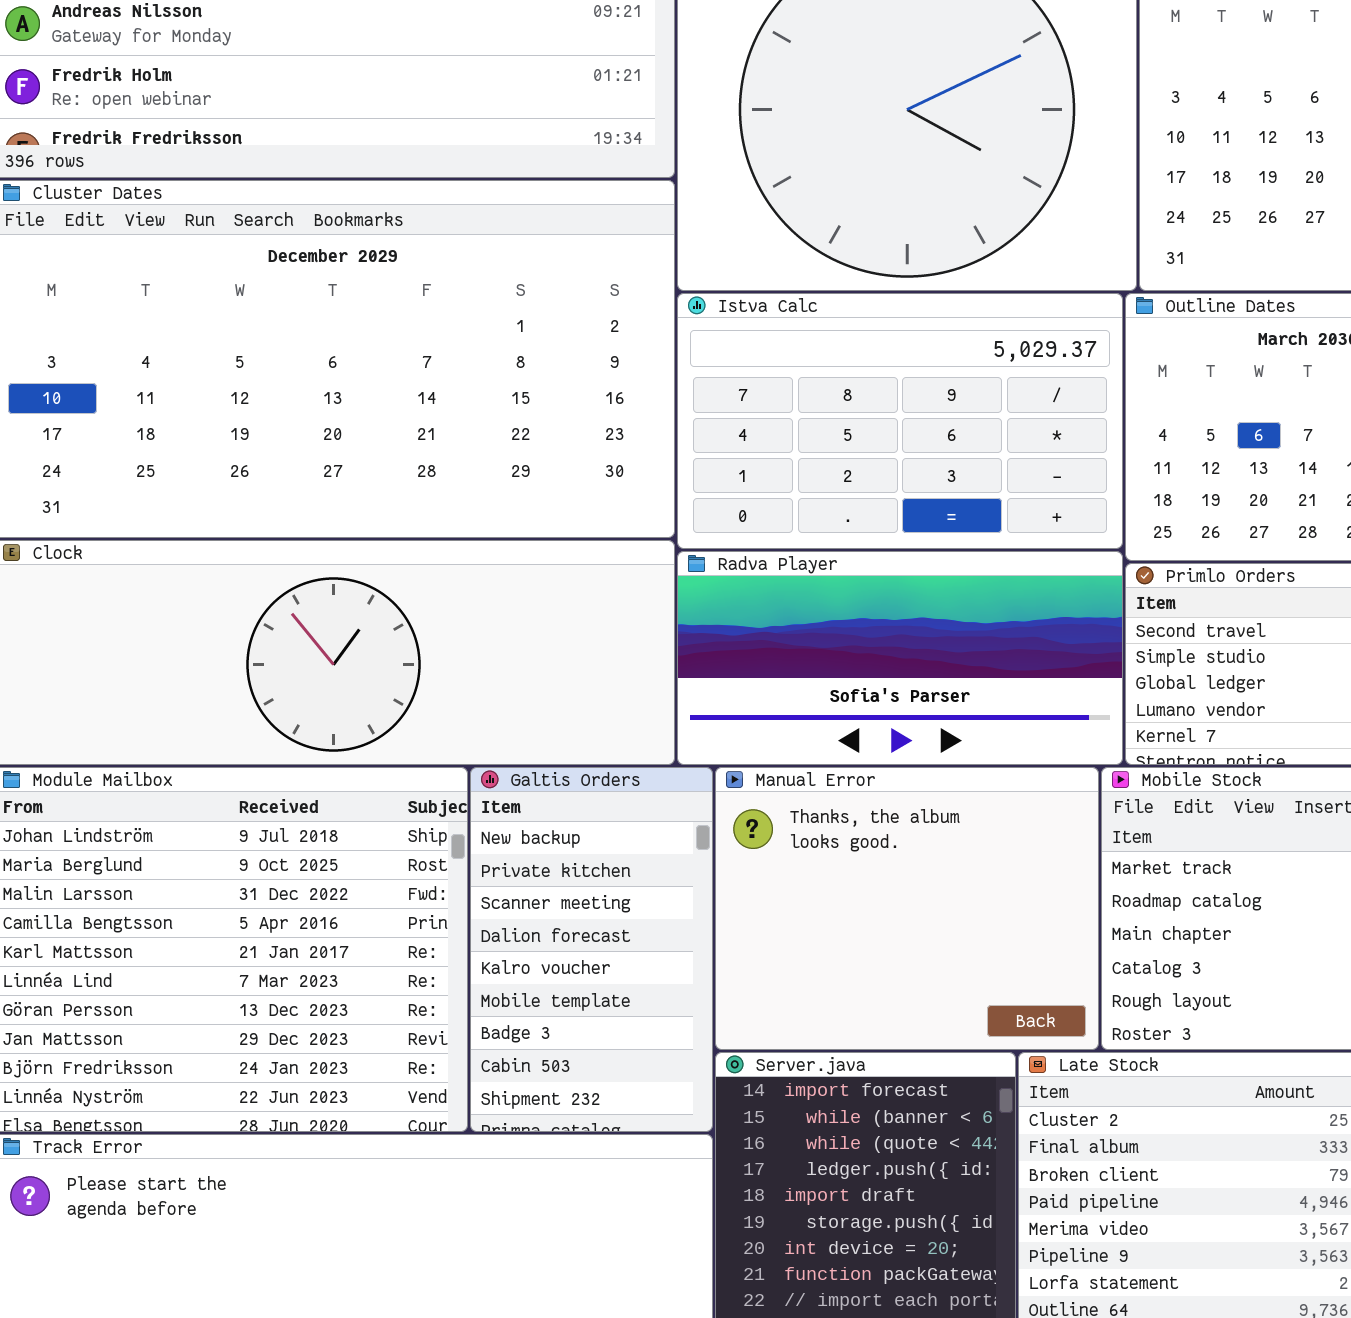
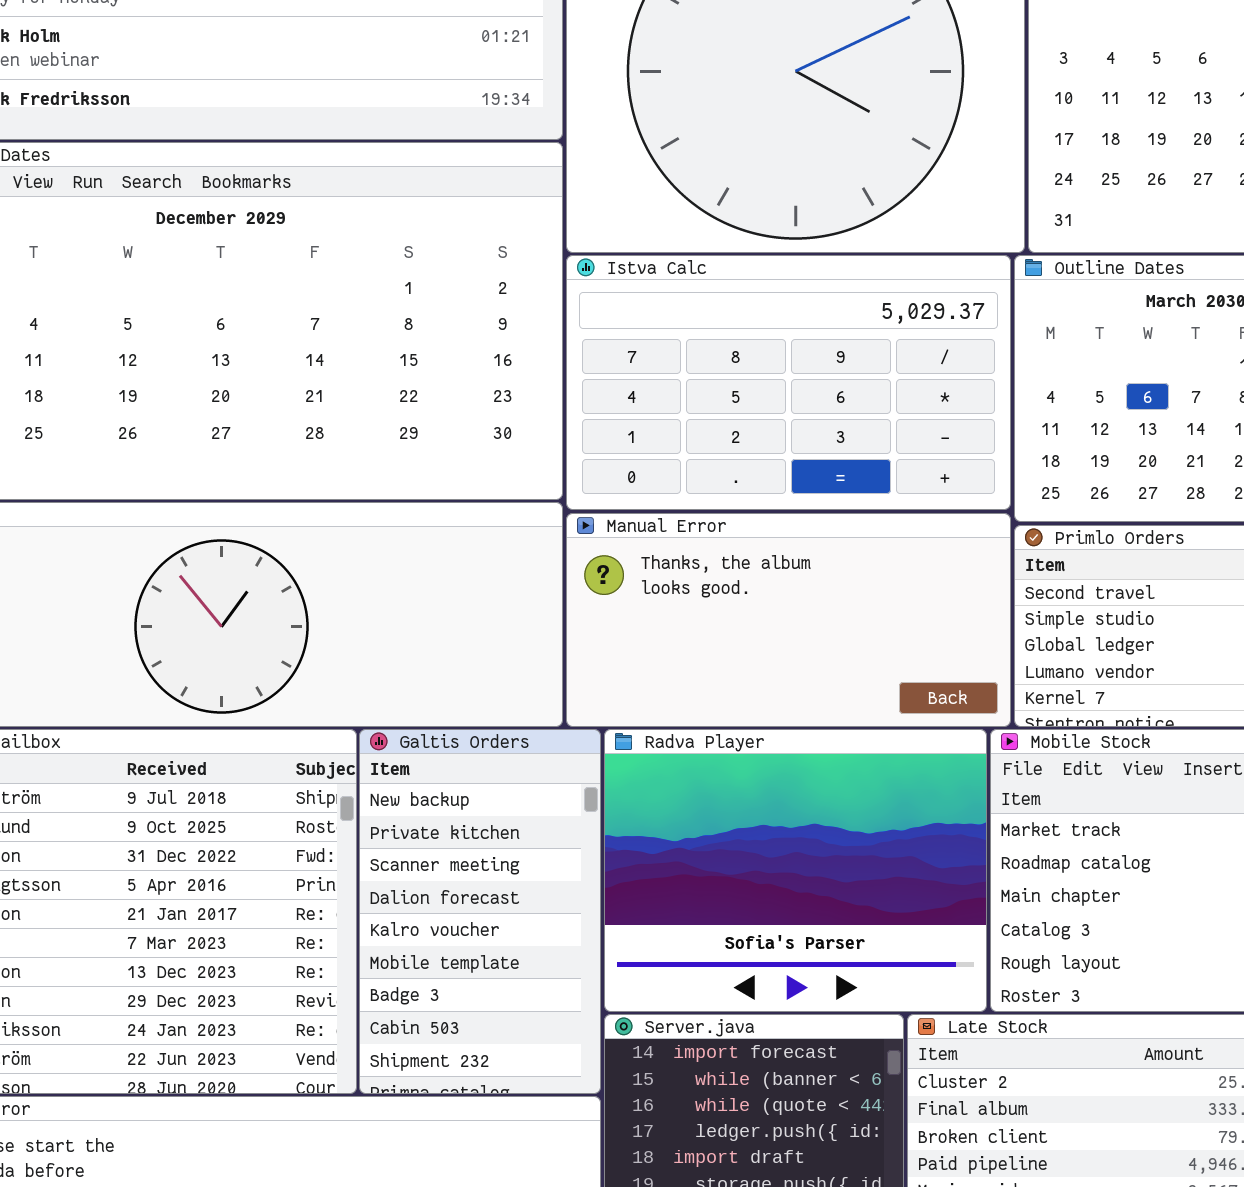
Radva Player: [677,551,1123,765] -> [604,729,987,1012], moved, resized
Manual Error: [715,767,1099,1050] -> [566,513,1011,727], moved, resized

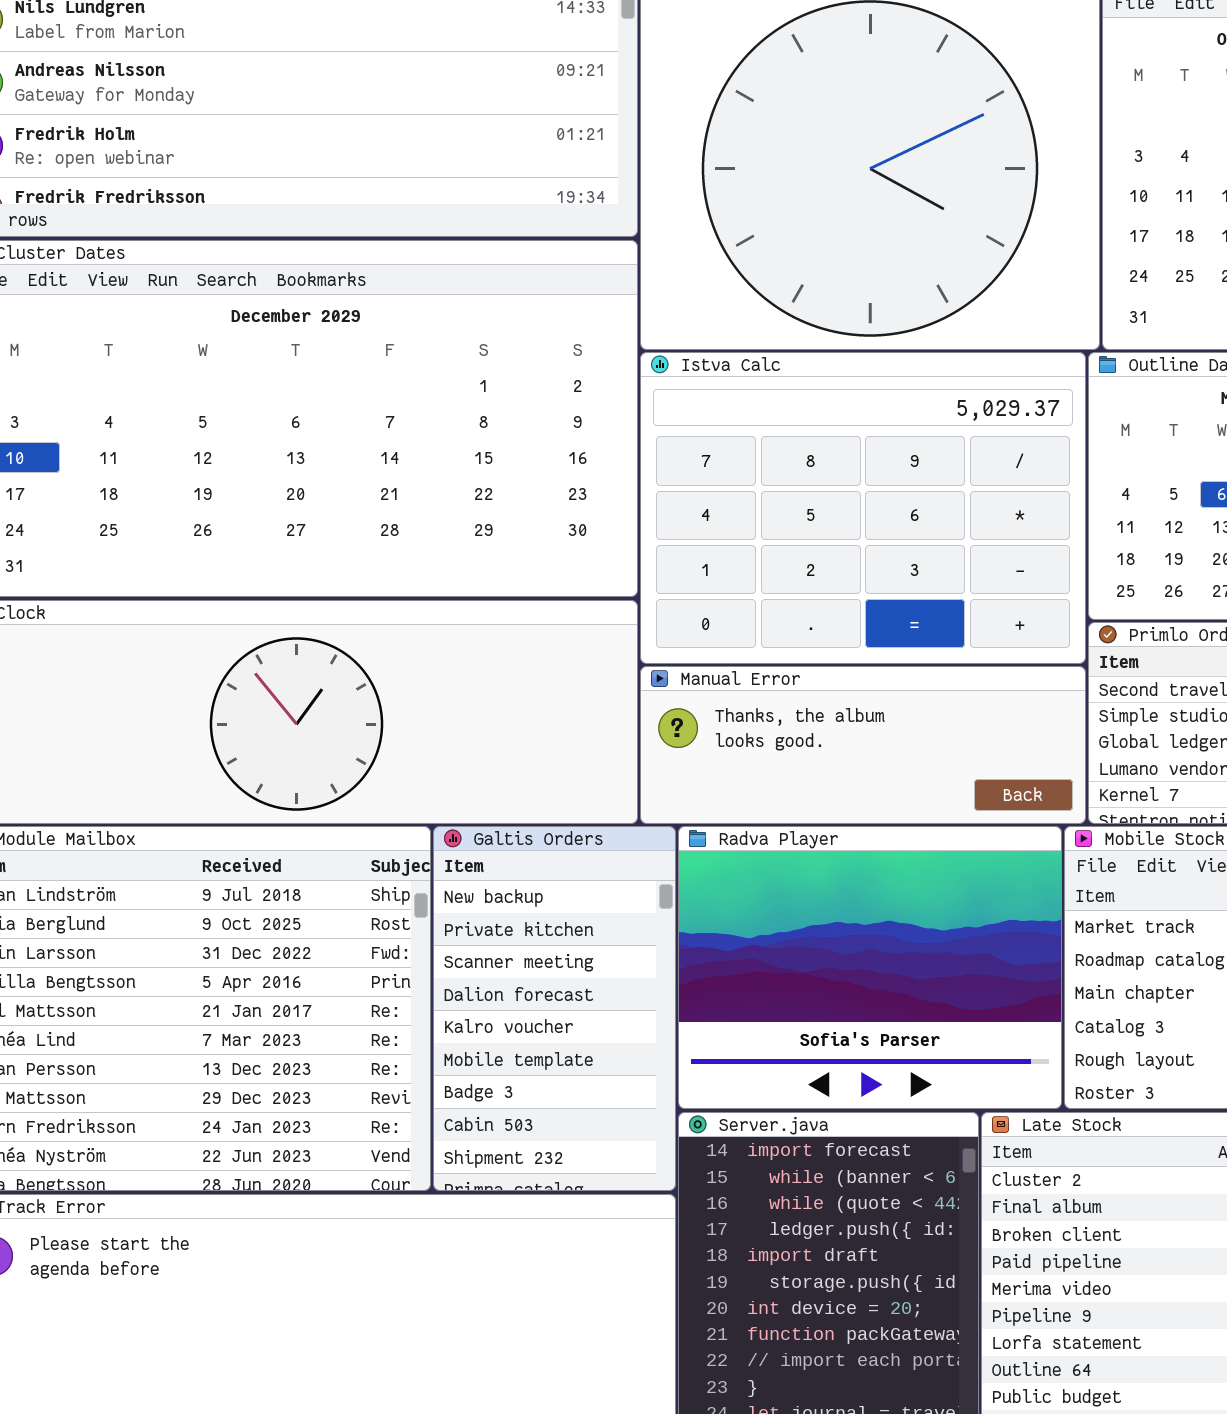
Istva Calc: [566,255,1011,510] -> [640,352,1086,664], resized
Manual Error: [566,513,1011,727] -> [640,666,1086,824], resized

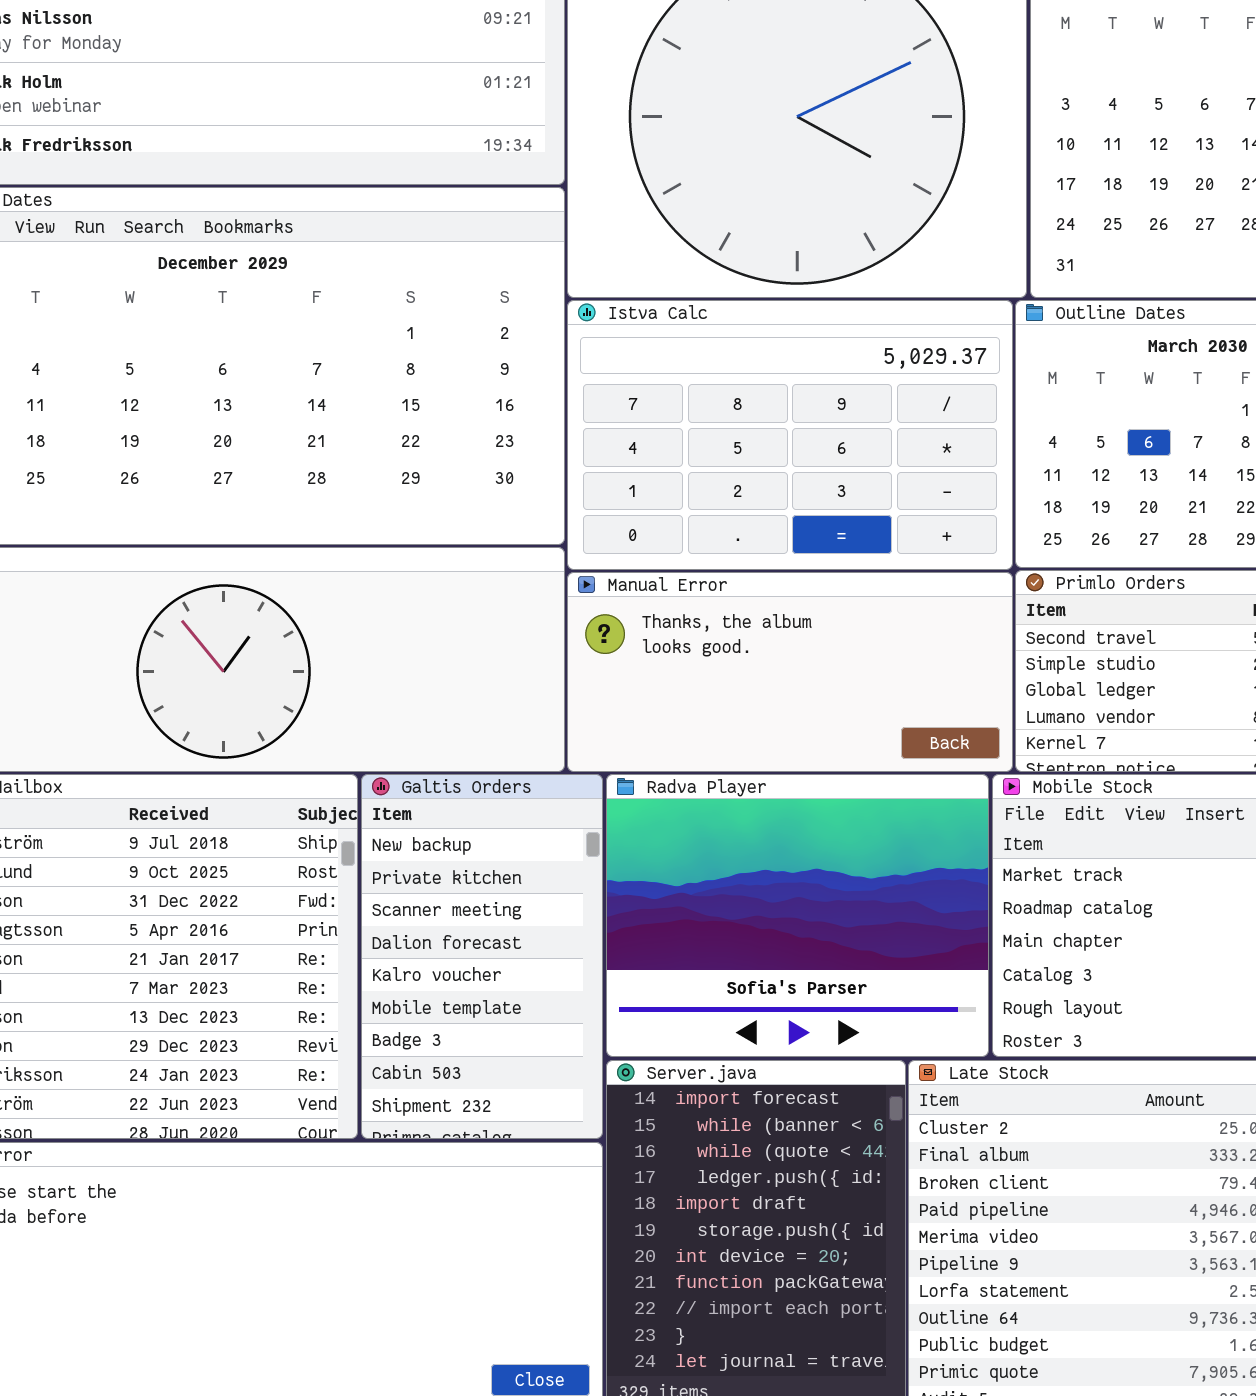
Istva Calc: [640,352,1086,664] -> [567,300,1013,570], resized
Manual Error: [640,666,1086,824] -> [567,572,1013,772], resized

